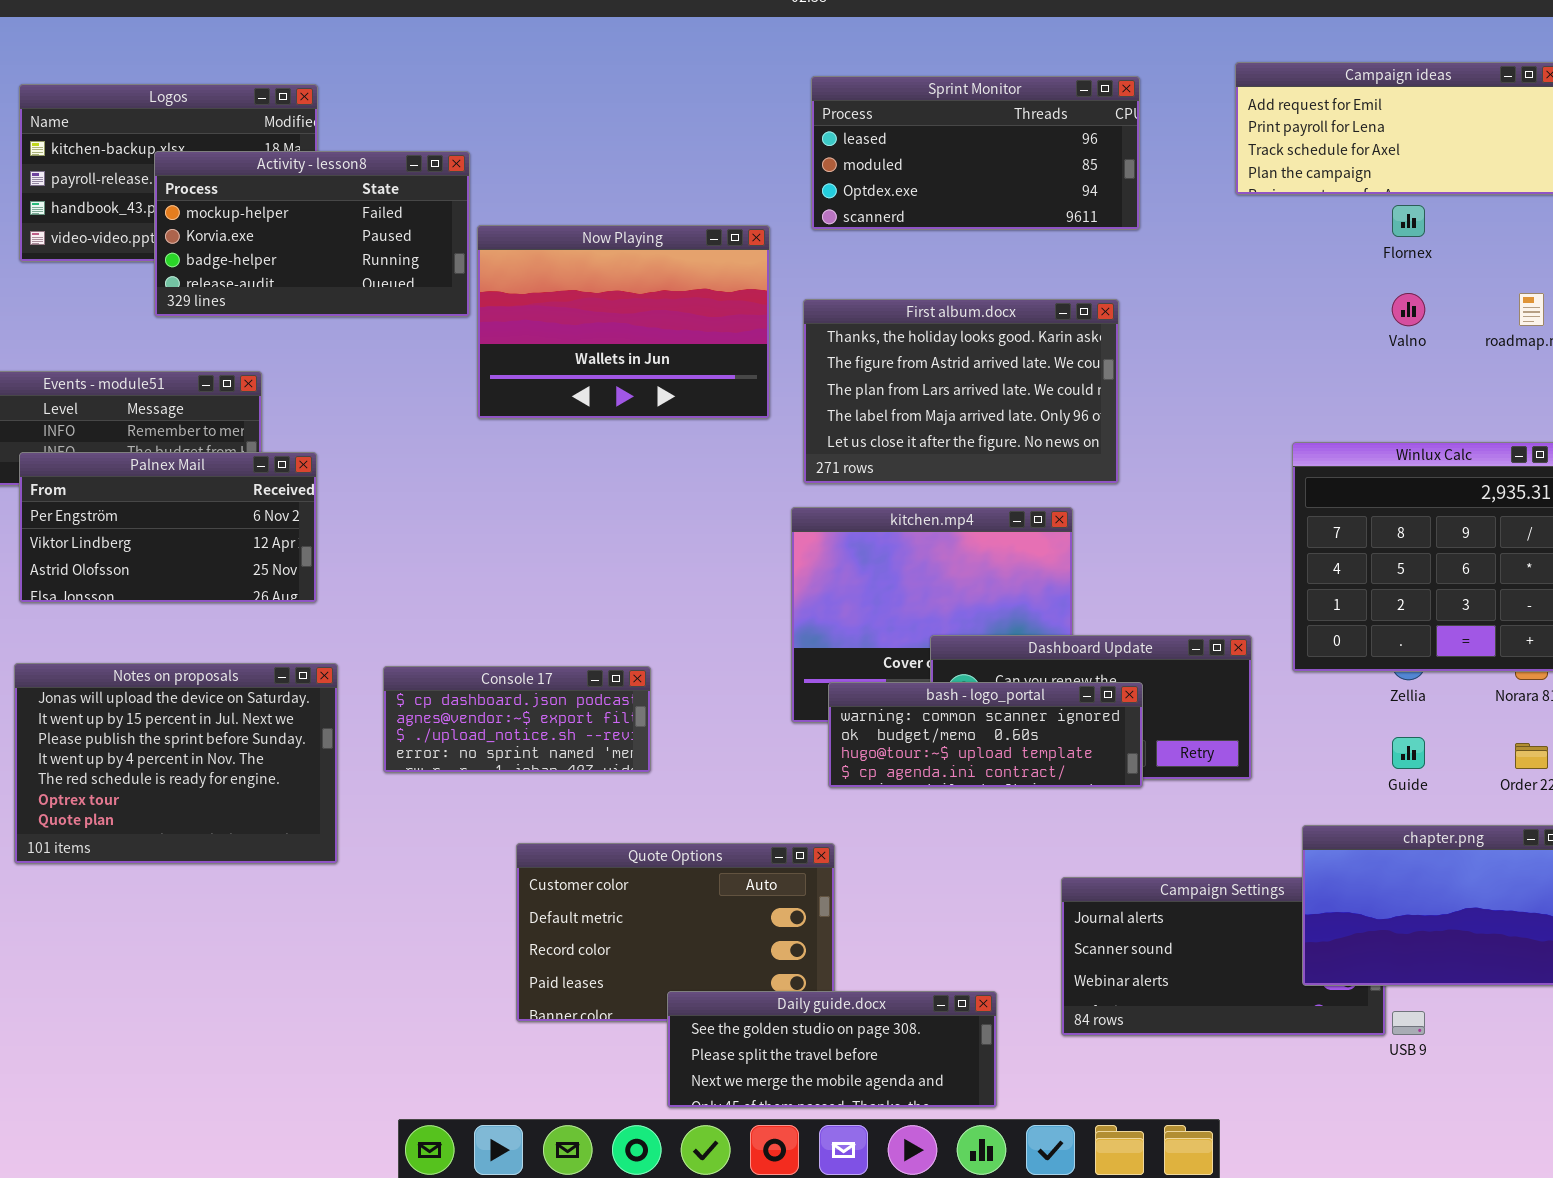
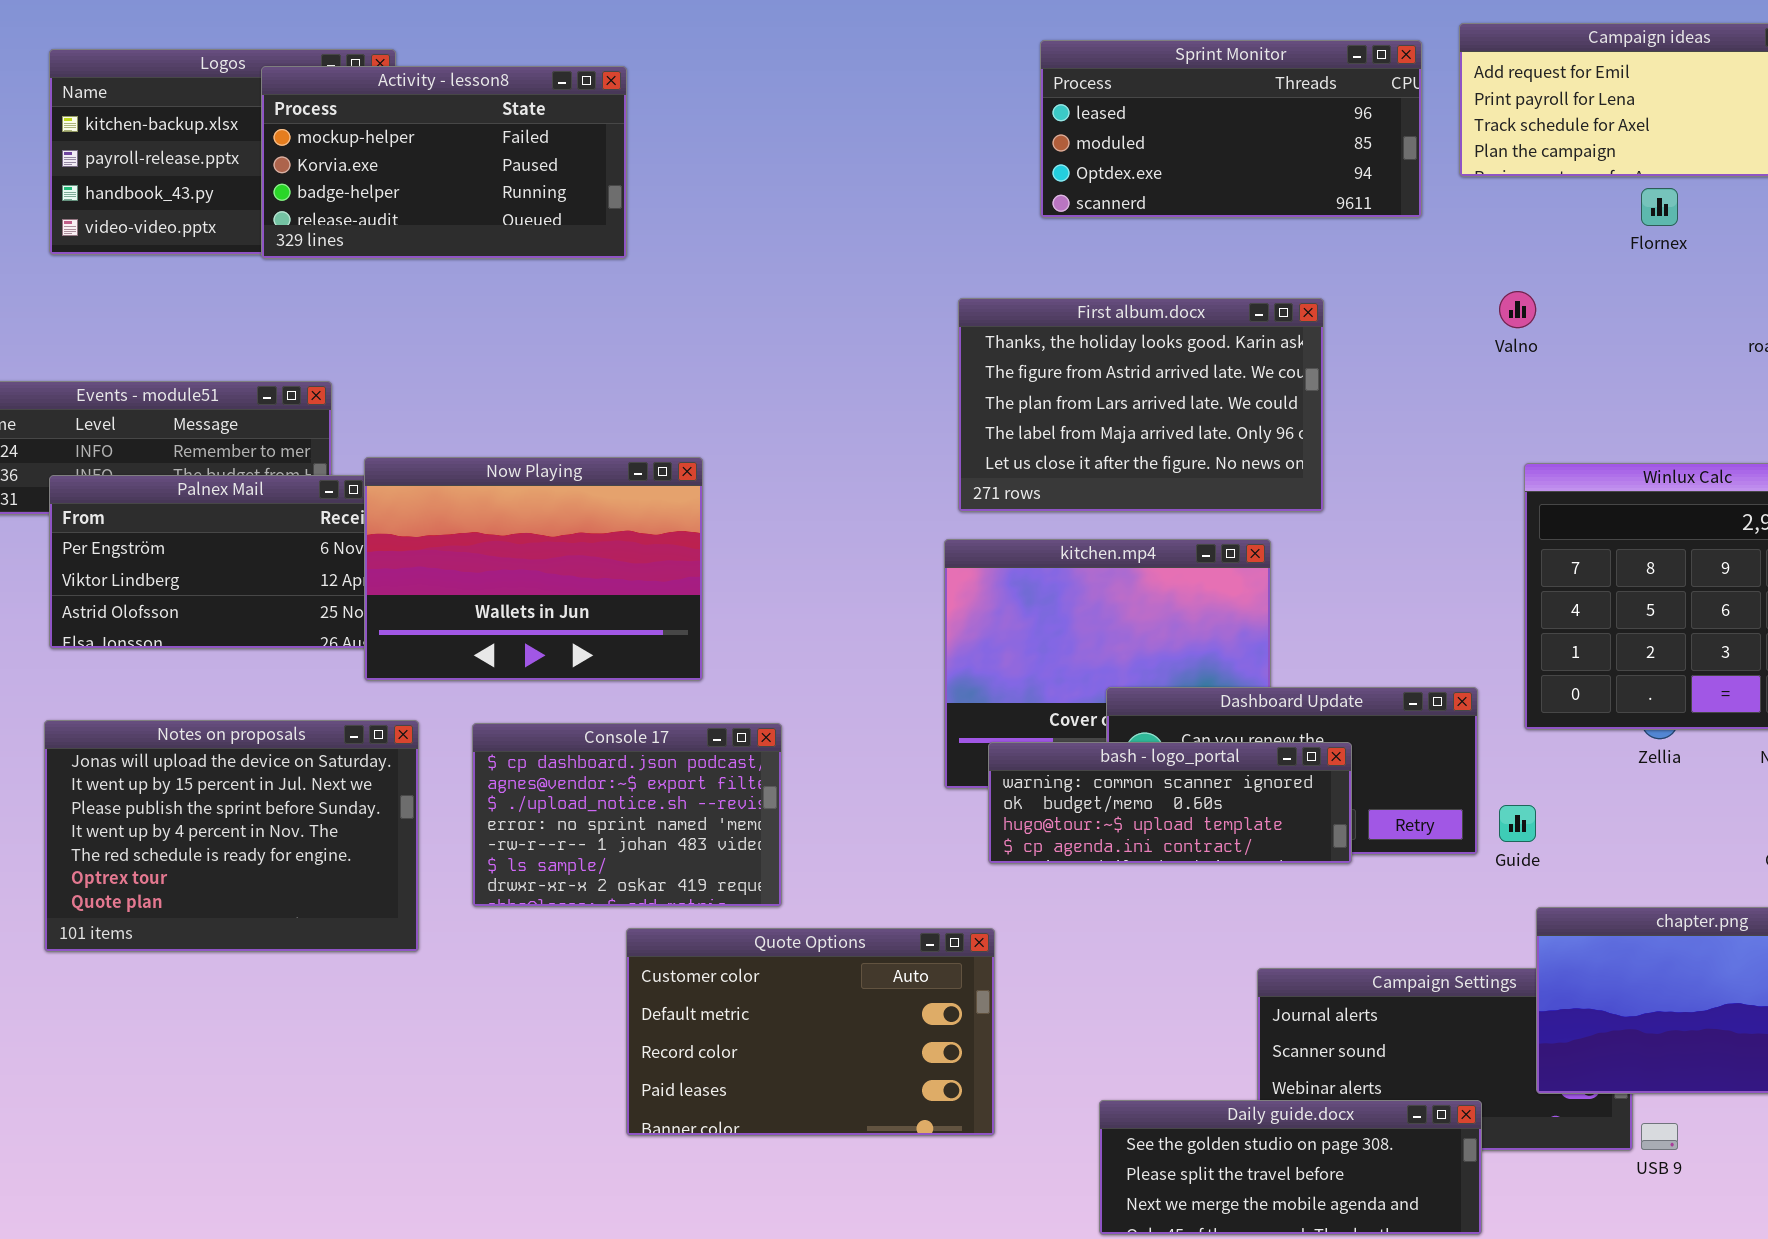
Sprint Monitor: [811,76,1140,230] -> [1040,40,1422,218], moved
Activity - lesson8: [154,151,470,317] -> [261,66,627,259], moved
Now Playing: [477,225,770,419] -> [364,457,703,681], moved
Valno: [1392,293,1425,326] -> [1499,291,1536,328], moved
Console 17: [383,666,651,773] -> [472,723,782,907], resized
Guide: [1392,737,1425,769] -> [1499,805,1536,842], moved
Daily guide.docx: [667,991,997,1108] -> [1099,1100,1482,1235], moved

